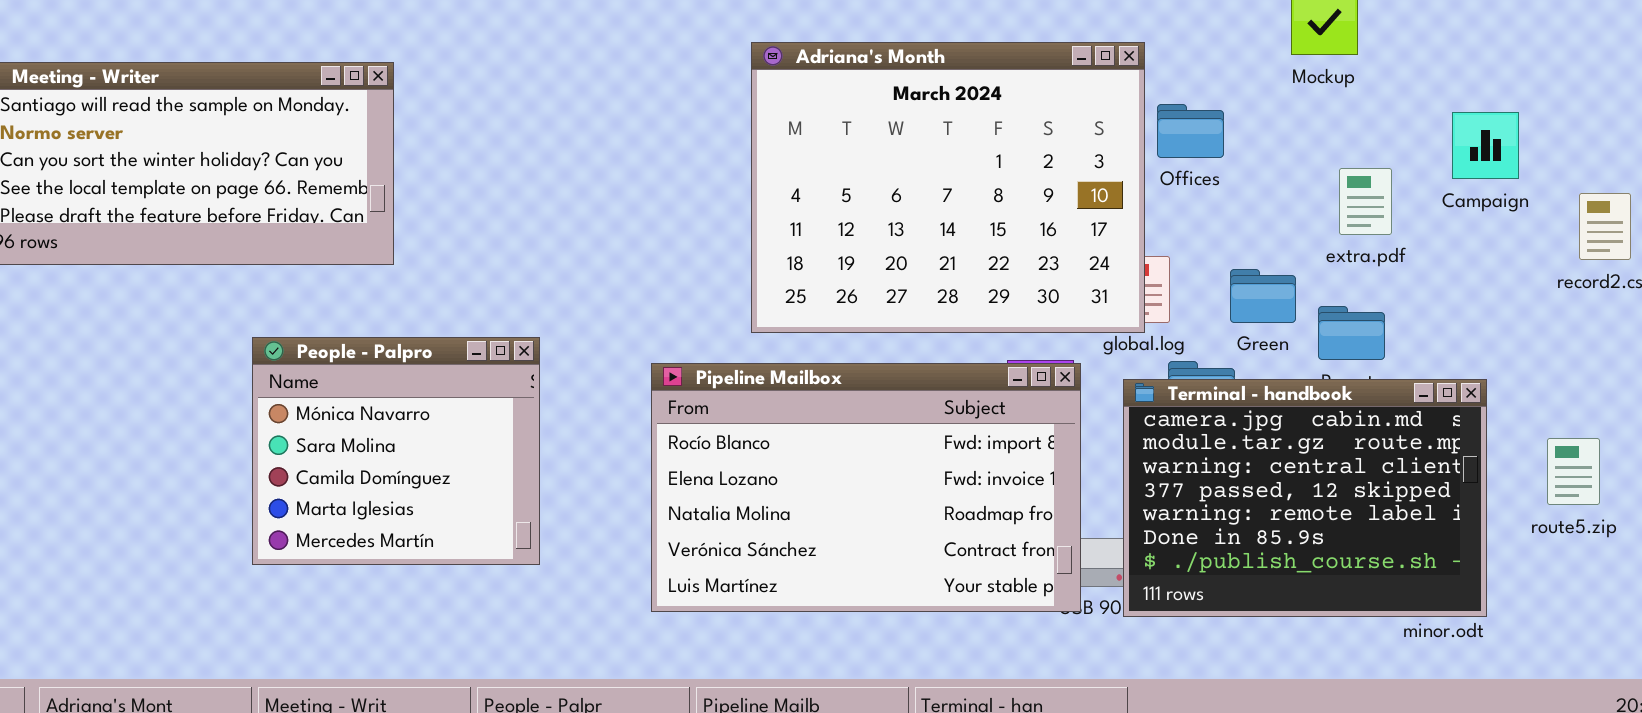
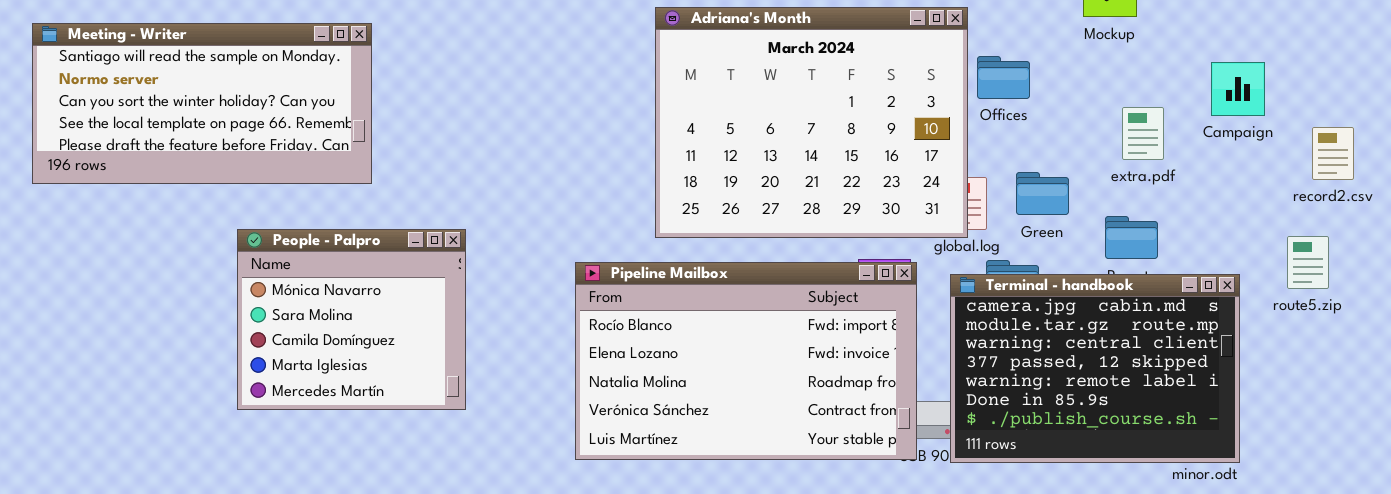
Green: [1230,269,1296,323] -> [1016,172,1069,215], moved
People - Palpro: [252,337,540,565] -> [237,229,466,410], moved
route5.zip: [1547,438,1600,505] -> [1287,236,1329,289], moved

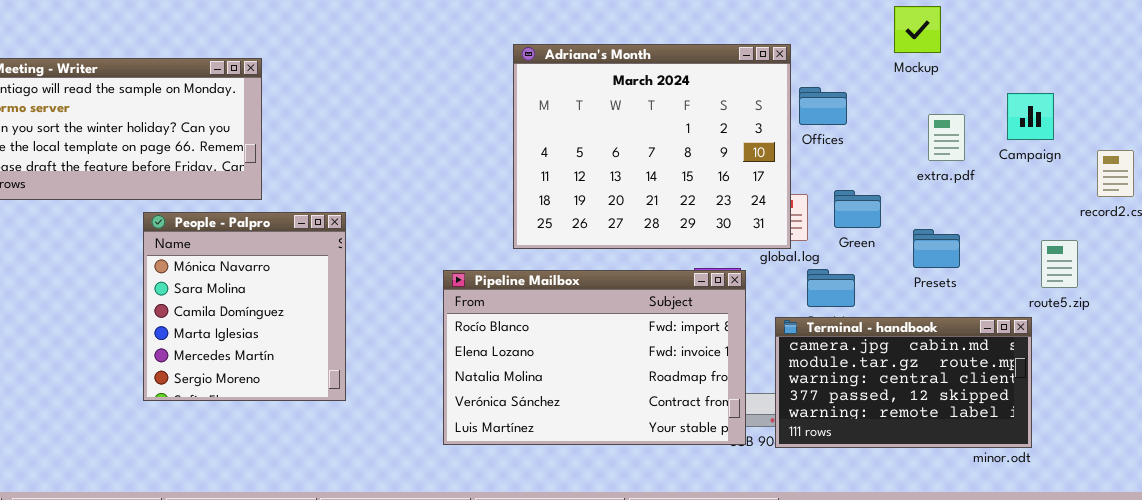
extra.pdf: [1122,107,1164,160] -> [928,114,965,161], moved
People - Palpro: [237,229,466,410] -> [143,212,346,401], resized
route5.zip: [1287,236,1329,289] -> [1041,240,1078,288], moved
Terminal - handbook: [950,274,1240,463] -> [775,317,1032,448], resized

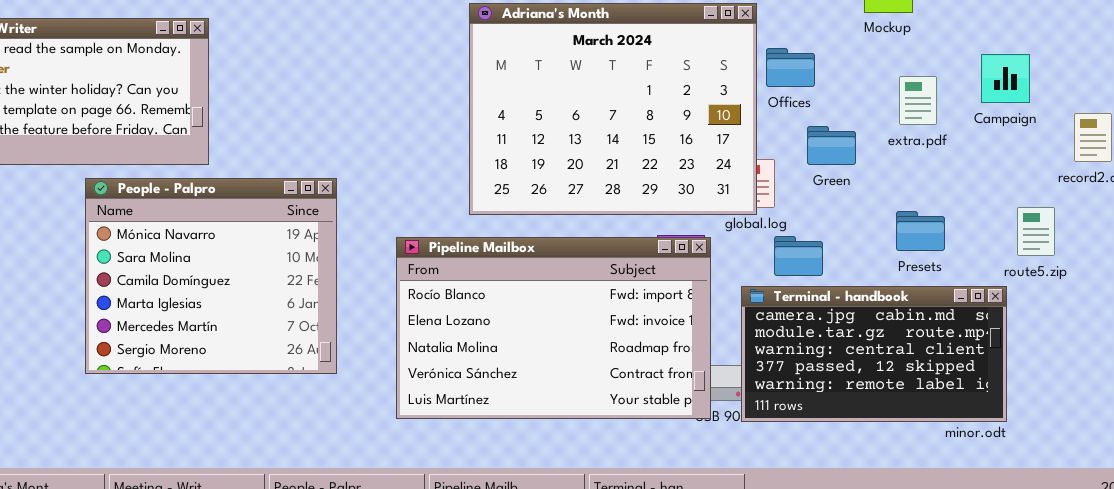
Green: [834,190,881,228] -> [807,126,856,165], moved
People - Palpro: [143,212,346,401] -> [85,178,337,374], resized
Presets: [913,229,960,268] -> [896,211,945,251], moved

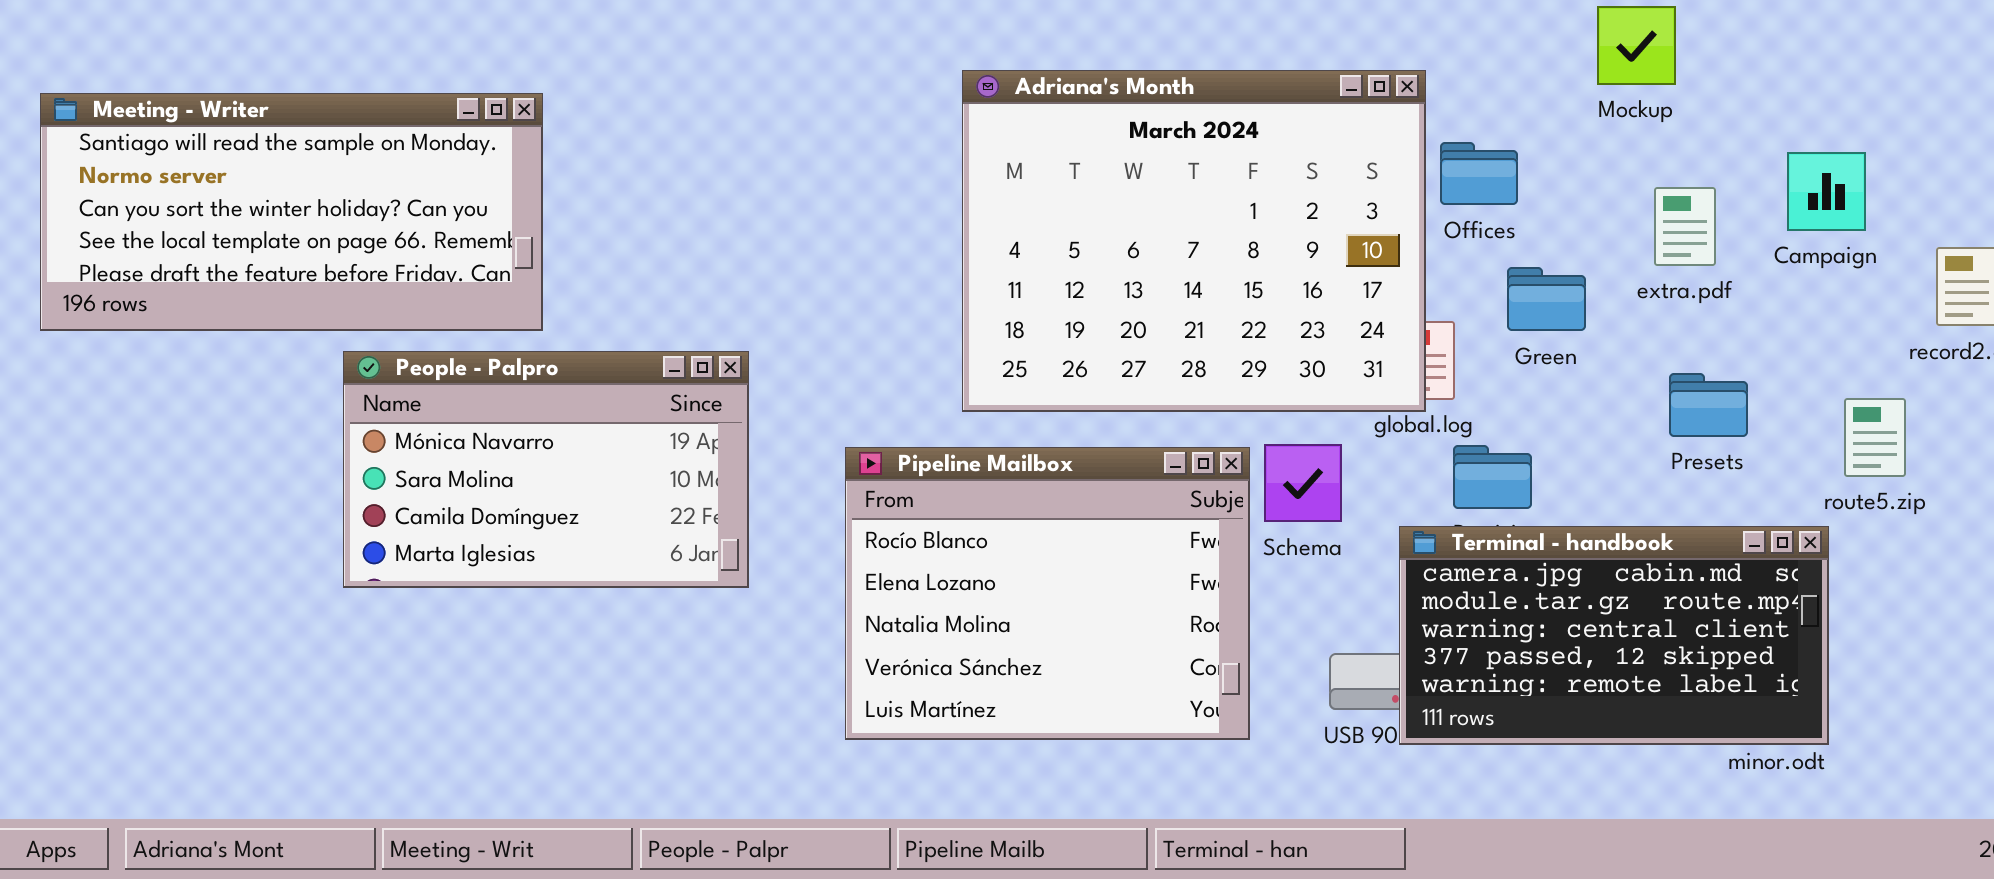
People - Palpro: [85,178,337,374] -> [343,351,749,588], resized
Presets: [896,211,945,251] -> [1669,373,1748,437], moved
Pipeline Mailbox: [396,237,711,419] -> [845,447,1250,740], resized

